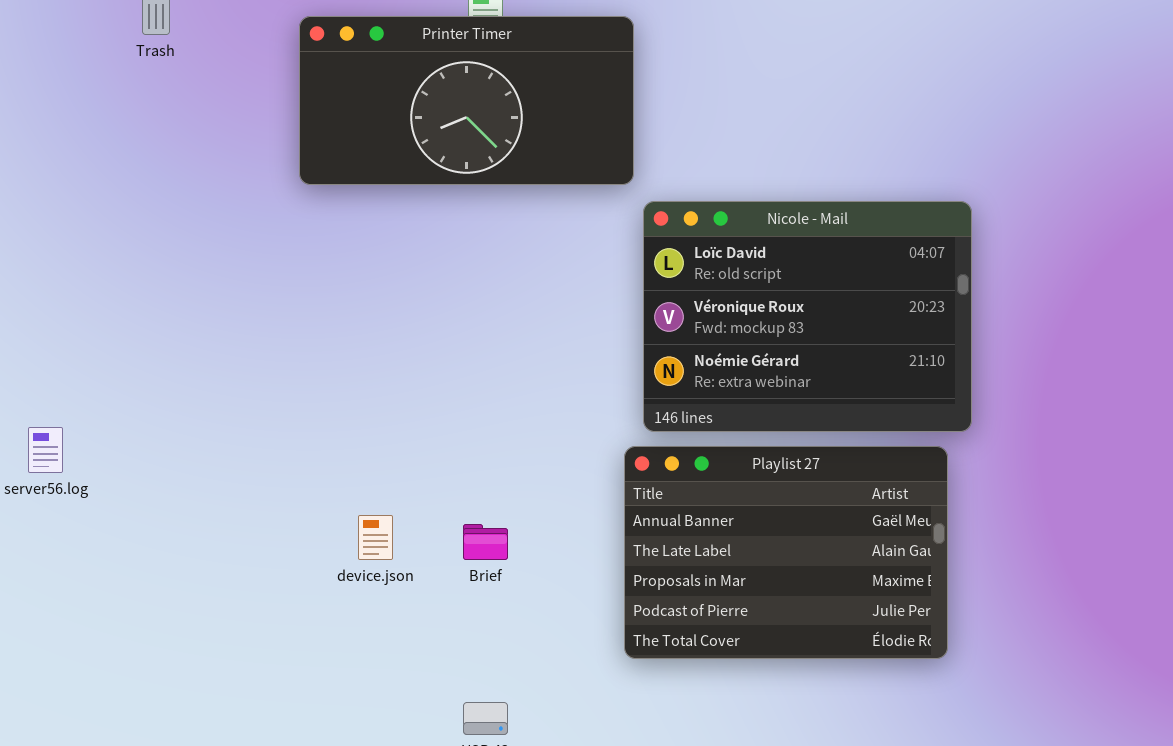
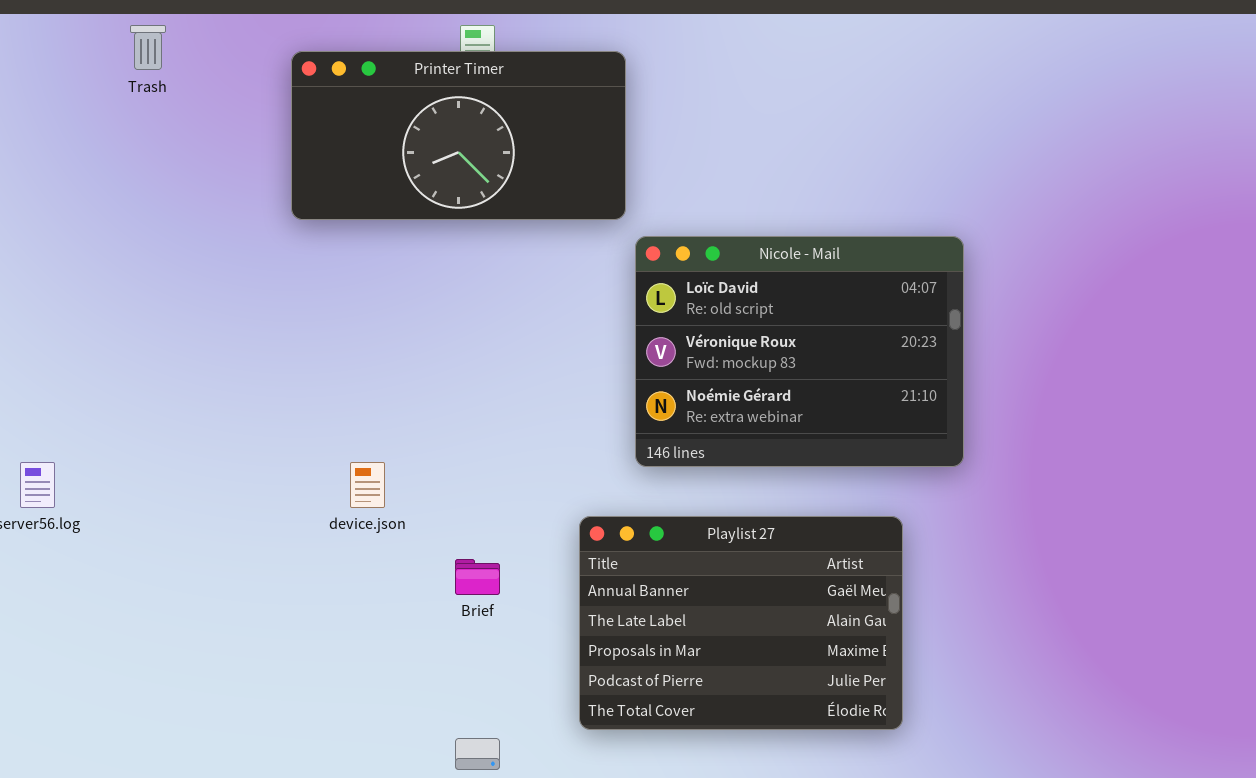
Playlist 27: [624,446,948,659] -> [579,516,903,730], moved
device.json: [358,515,393,560] -> [350,462,385,508], moved

